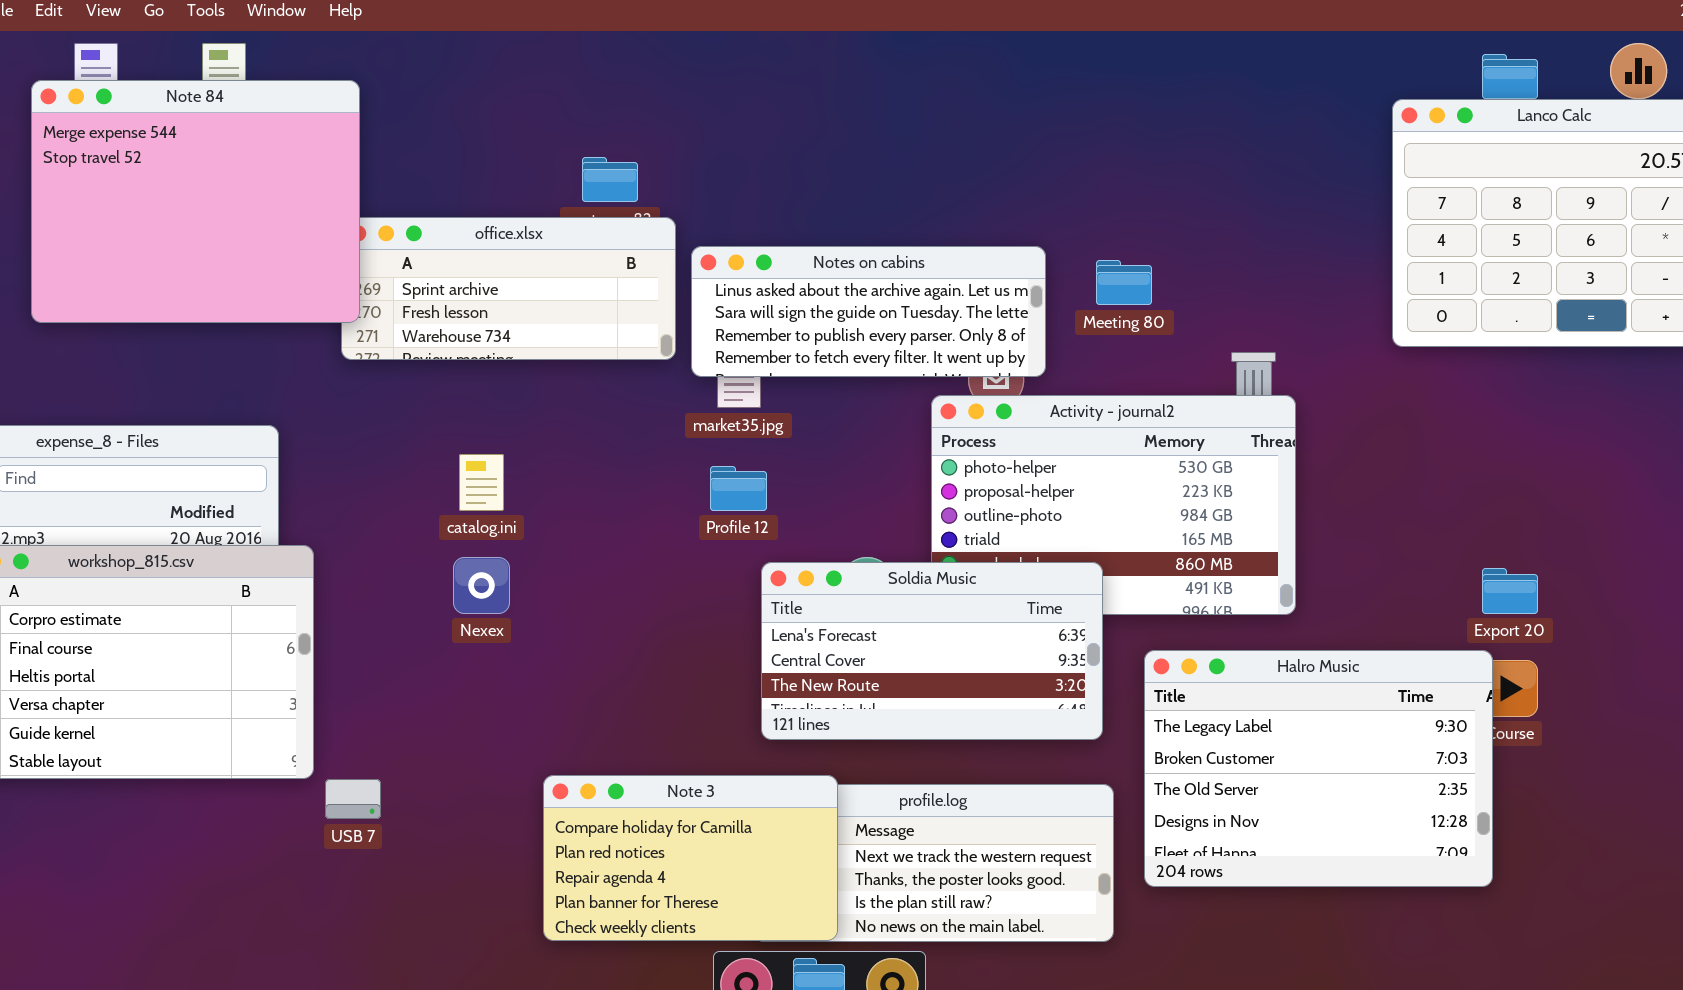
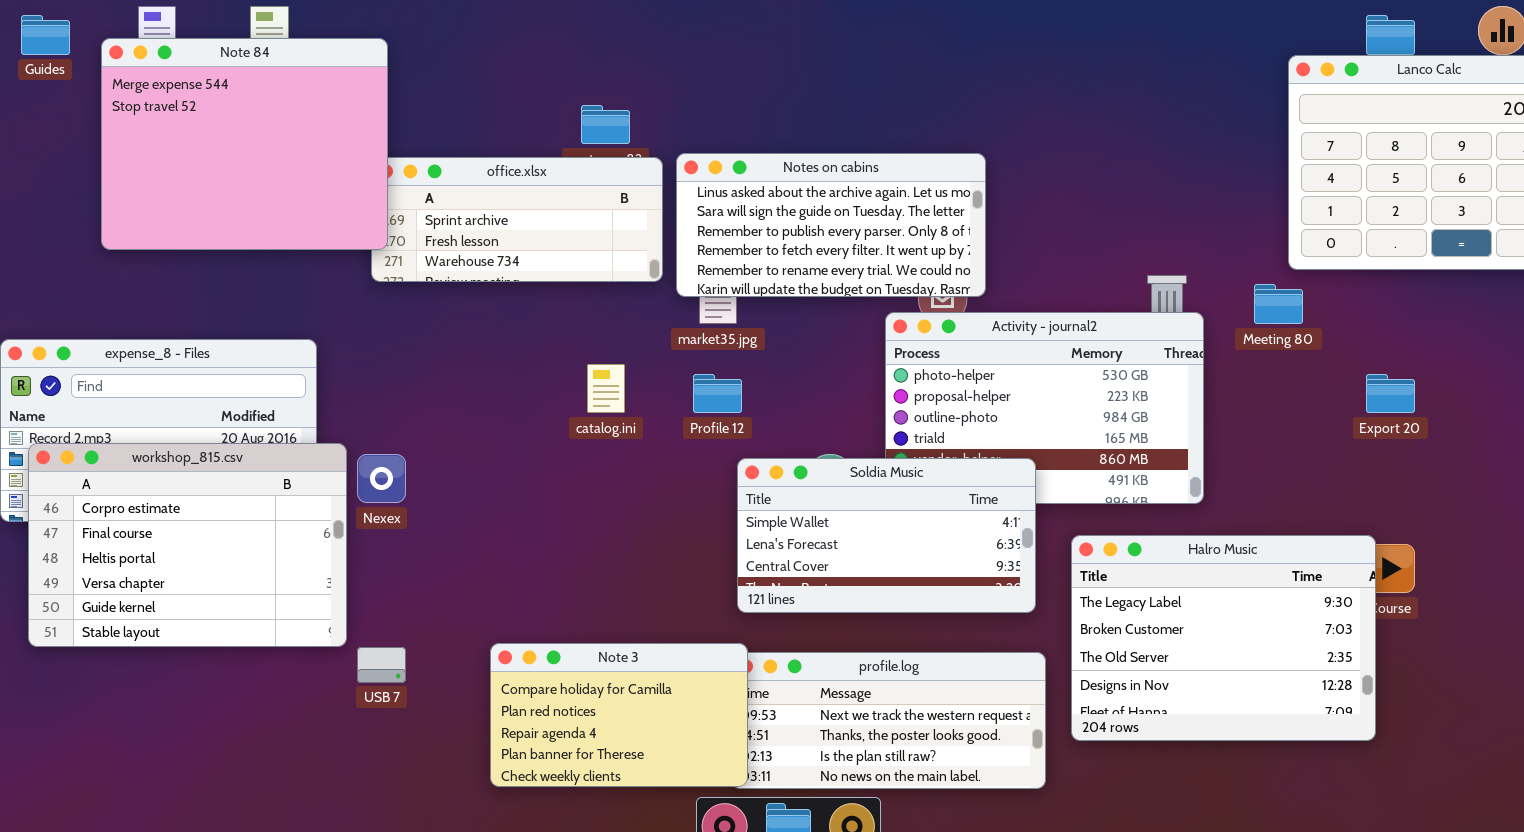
Notes on cabins: [691,246,1046,377] -> [676,153,986,297], resized
Meeting 80: [1096,260,1152,305] -> [1254,284,1303,324], moved
catalog.ini: [459,454,504,511] -> [587,364,625,413], moved
Nexex: [453,557,510,614] -> [357,454,406,503], moved
Soldia Music: [761,562,1103,740] -> [737,458,1036,613], scrolled up 1 row
Export 20: [1482,568,1538,614] -> [1366,374,1415,413], moved
Note 3: [543,775,838,941] -> [490,643,748,787], moved

